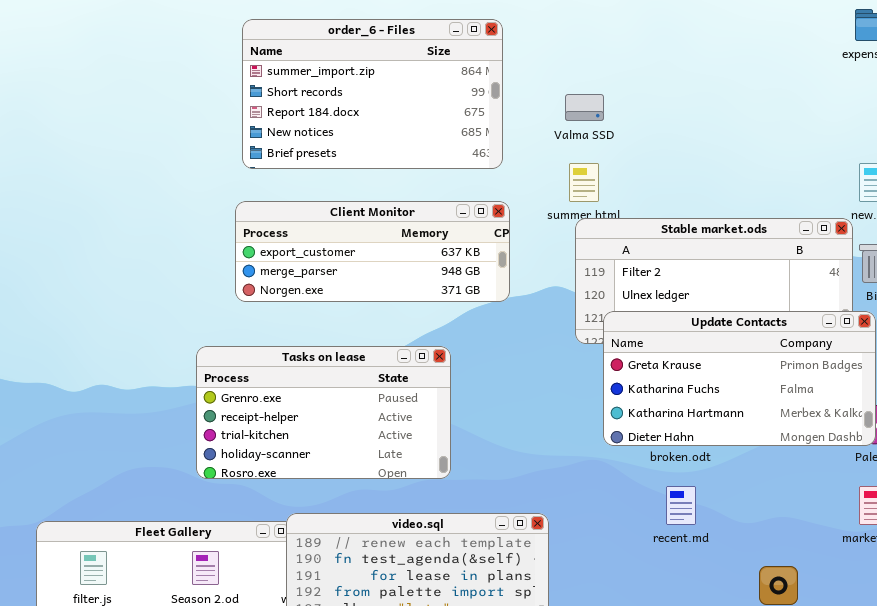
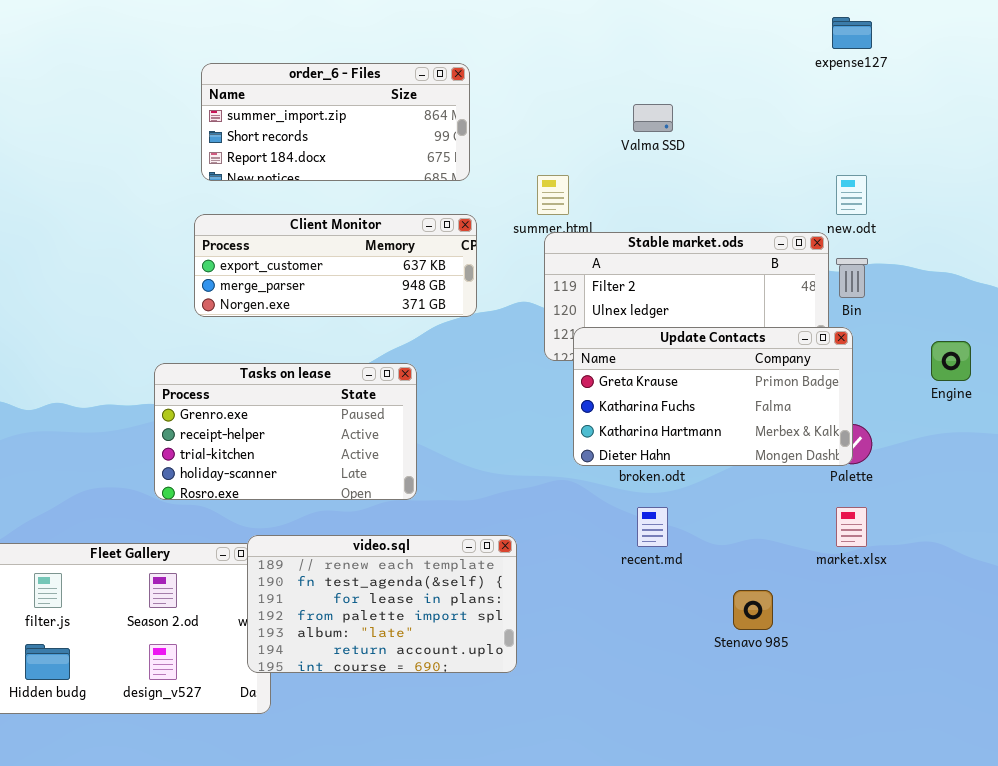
order_6 - Files: [242,19,503,169] -> [201,63,470,181], resized
Valma SSD: [565,94,604,121] -> [633,104,673,132], moved

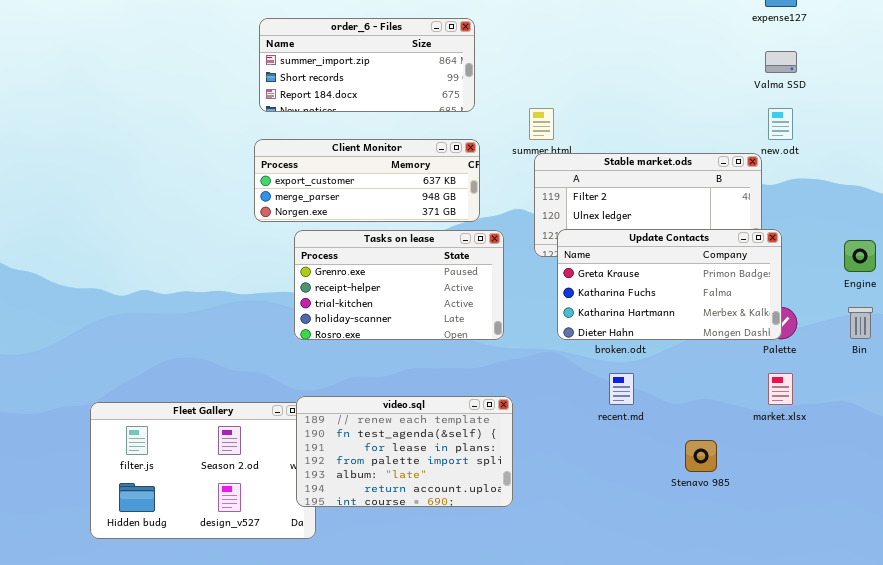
Valma SSD: [633,104,673,132] -> [765,51,797,73], moved
Bin: [836,258,868,298] -> [848,307,873,339], moved
Tasks on lease: [154,363,417,500] -> [294,230,504,340], moved

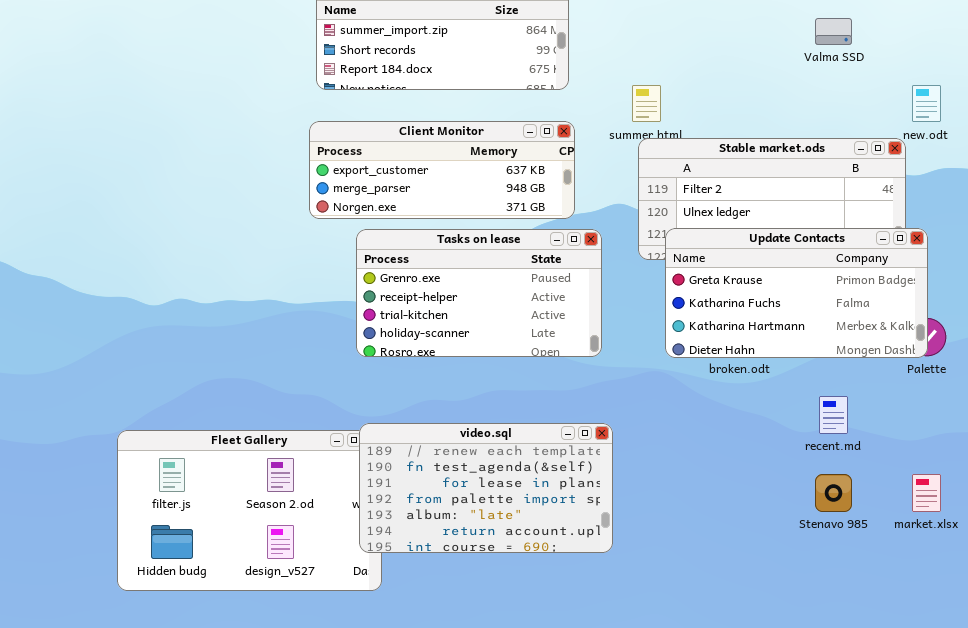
Valma SSD: [765,51,797,73] -> [815,18,852,45], moved
recent.md: [609,373,634,405] -> [819,396,848,434], moved
market.xlsx: [768,373,793,405] -> [912,474,941,512], moved

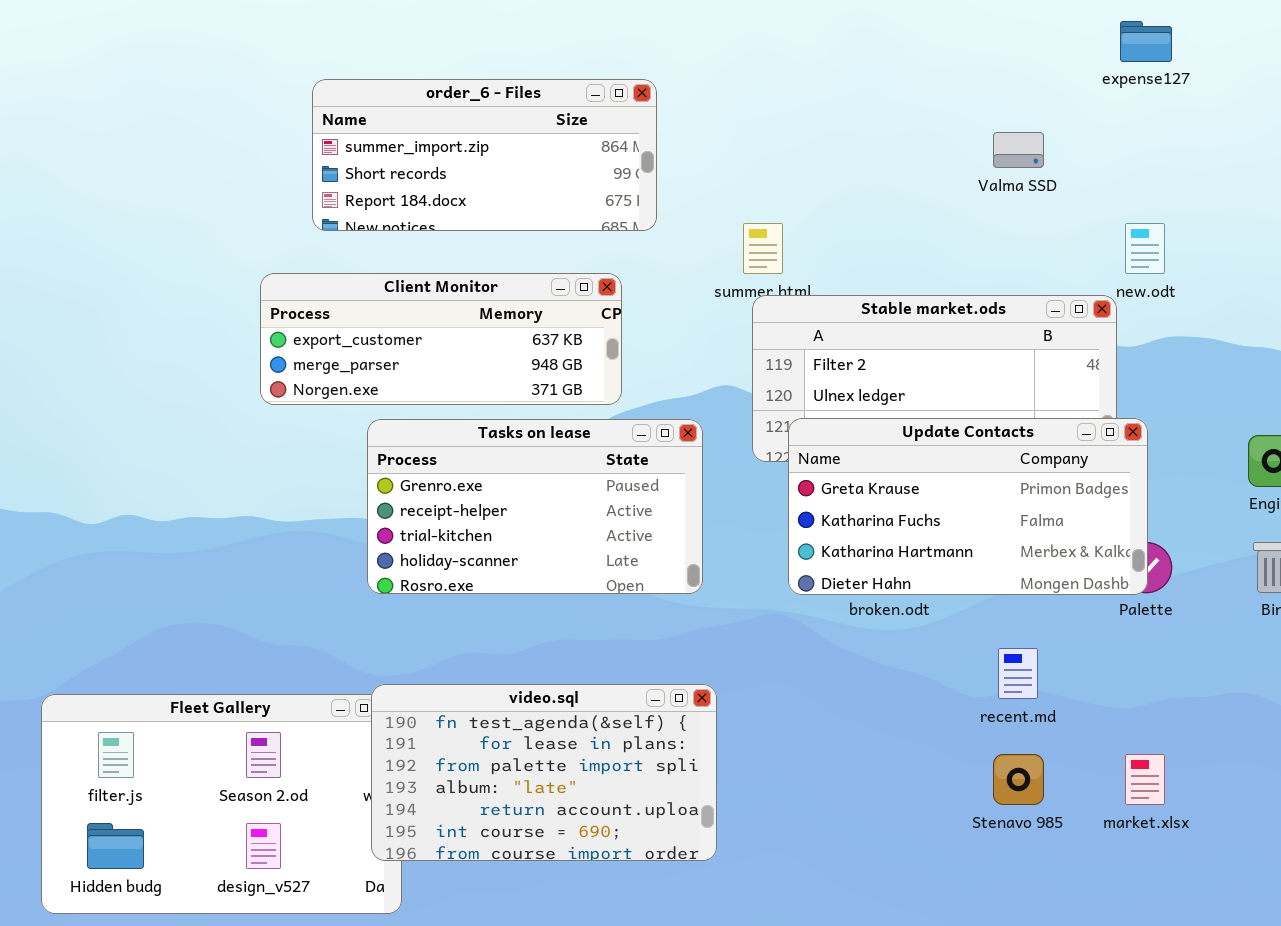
Client Monitor: [309,121,575,219] -> [260,273,622,405], moved
video.sql: [359,423,613,553] -> [371,684,717,861], scrolled down 1 row

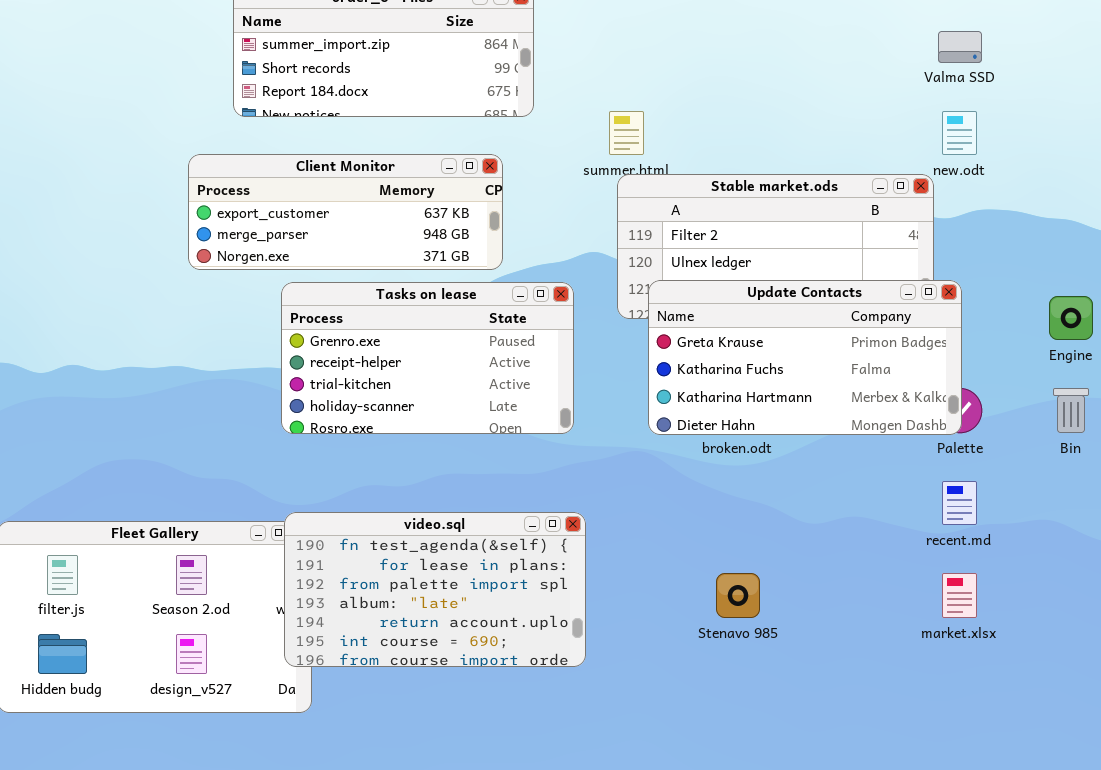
Valma SSD: [993,132,1044,168] -> [938,31,982,63], moved
recent.md: [998,648,1038,699] -> [942,481,977,525], moved
Stenavo 985: [993,754,1044,805] -> [716,573,760,618], moved

